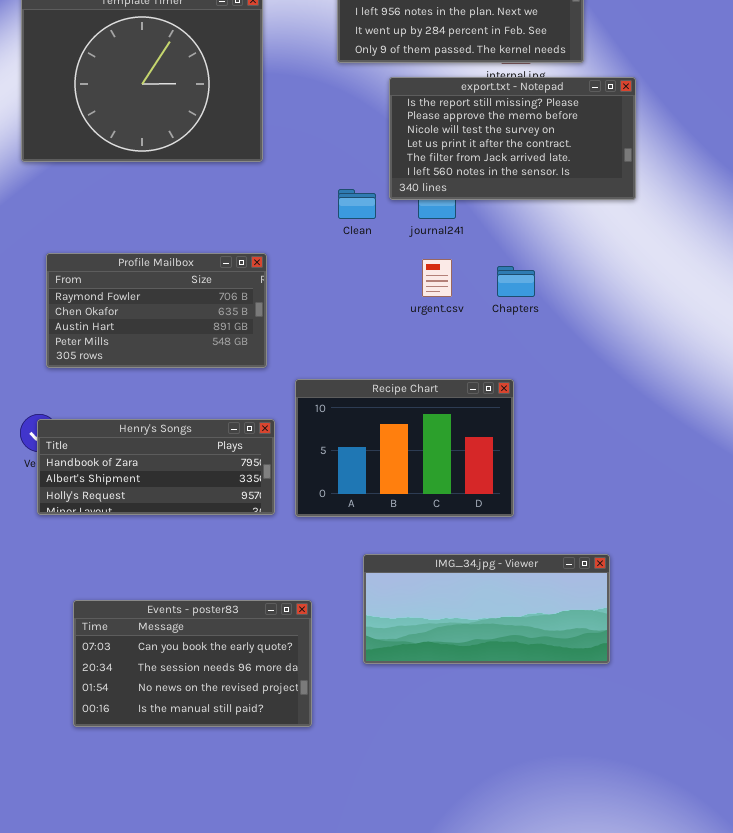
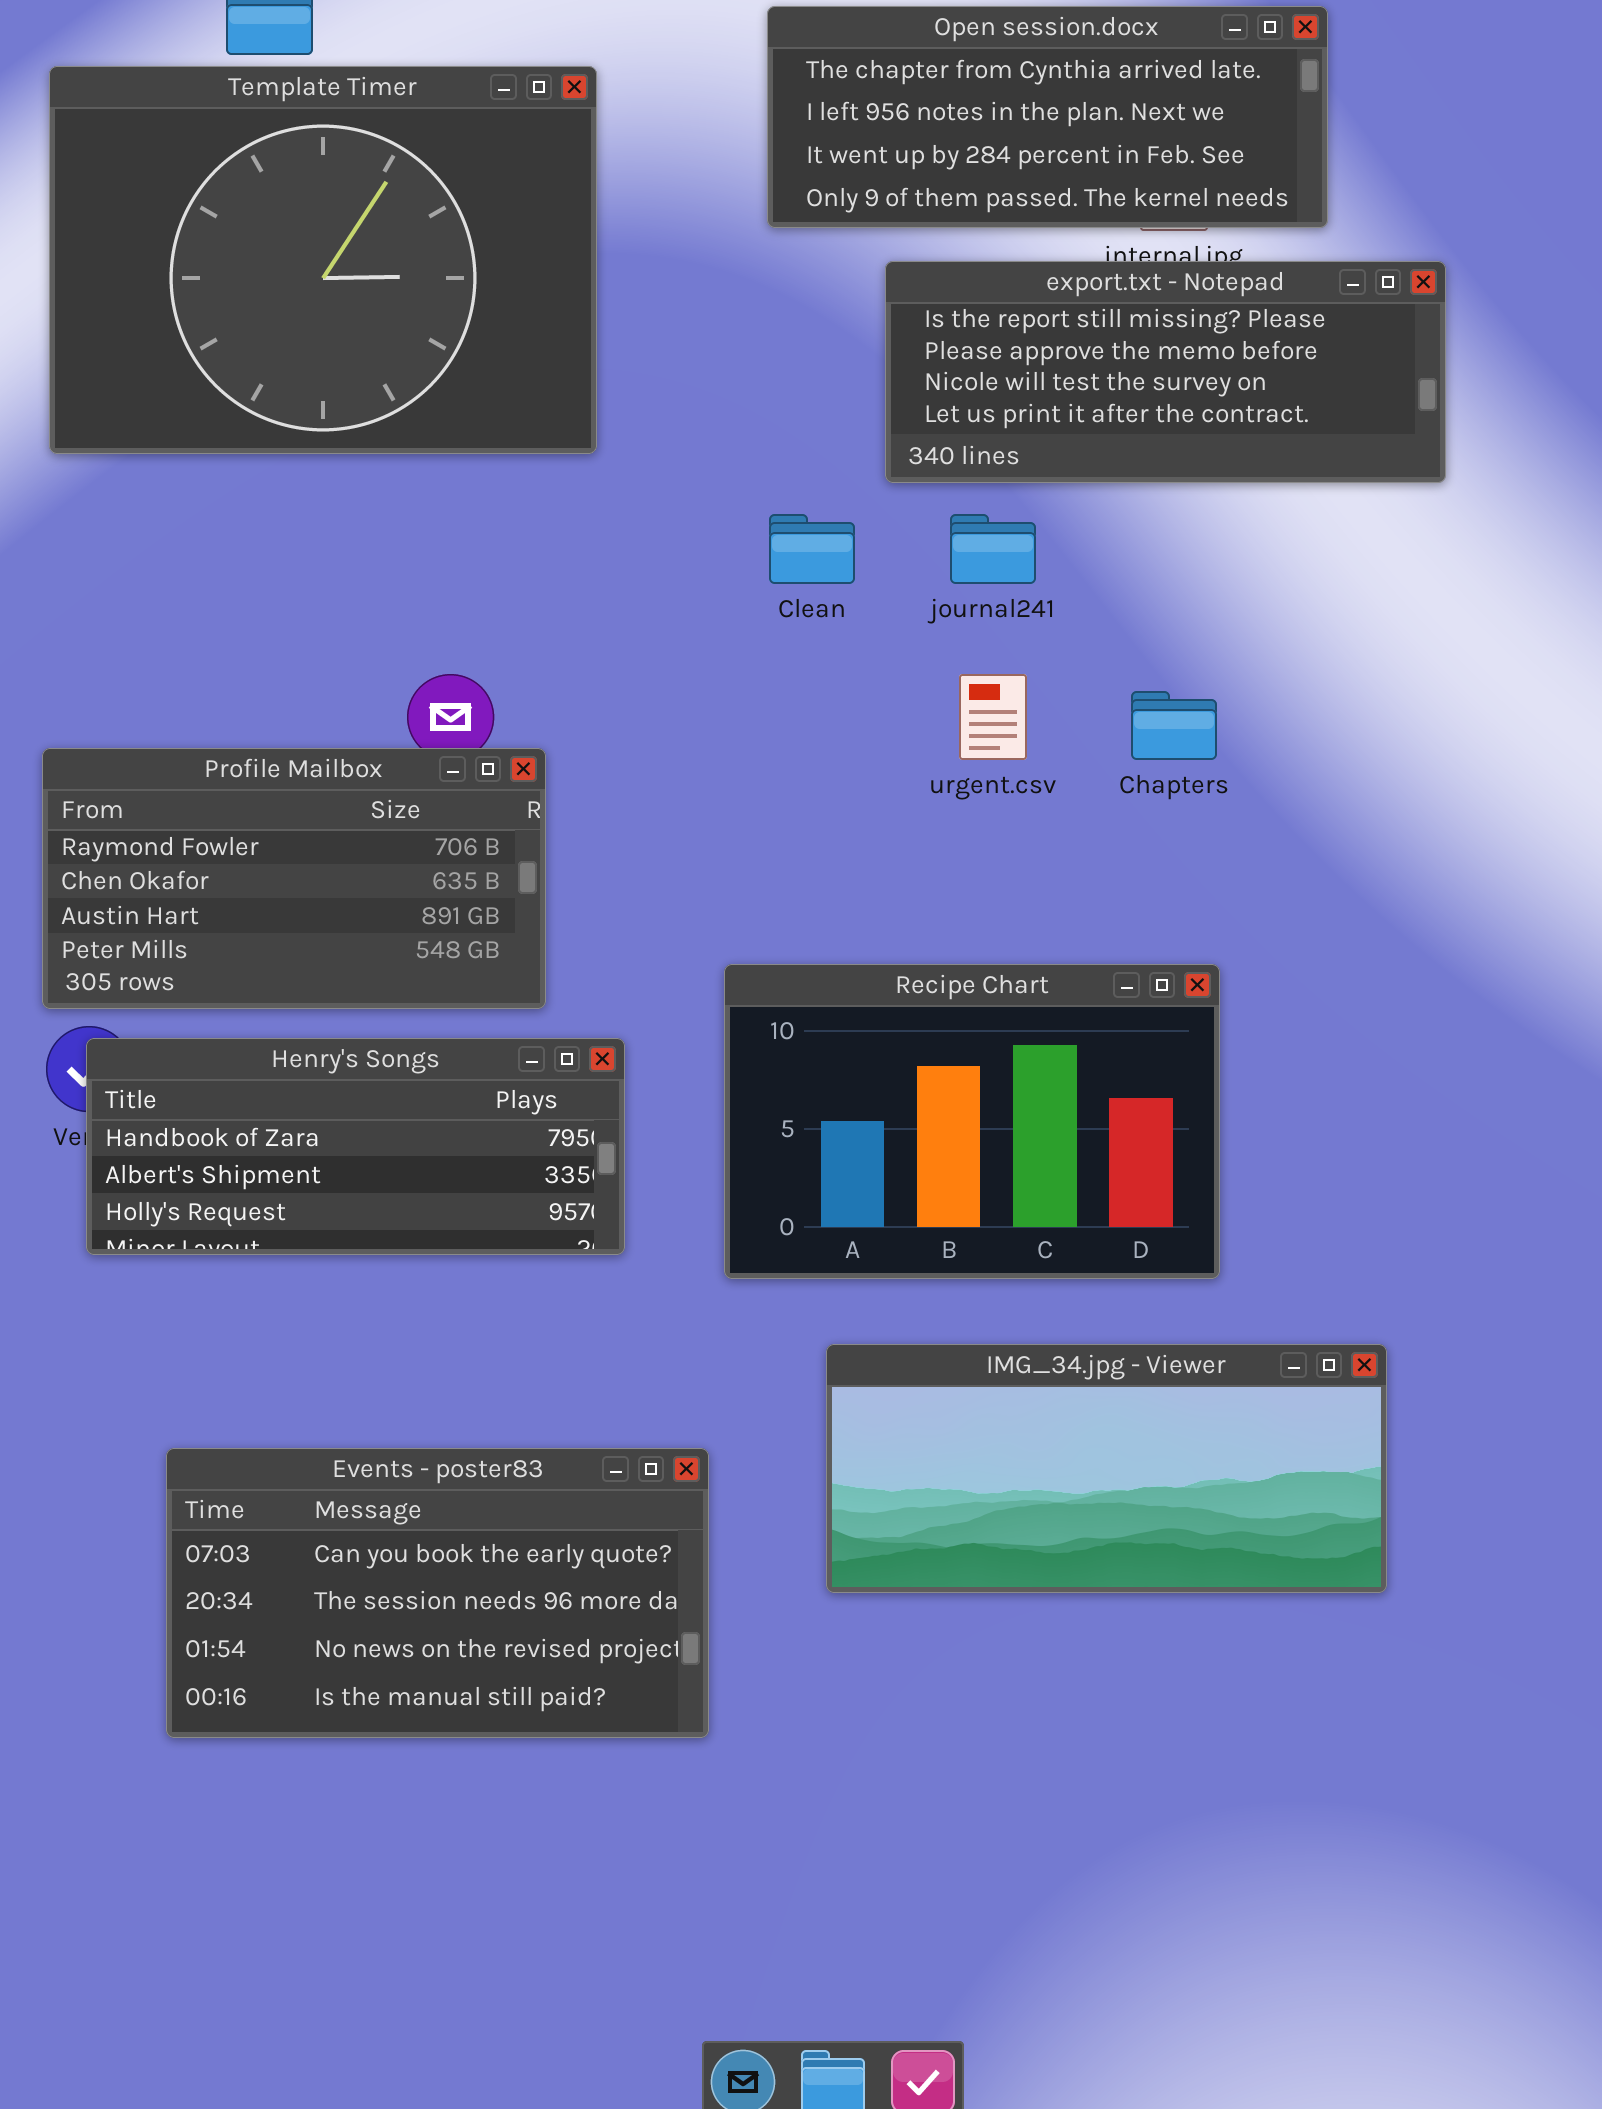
export.txt - Notepad: [389,77,636,200] -> [885,261,1446,483], resized
Profile Mailbox: [46,253,267,368] -> [42,748,546,1009], moved
Recipe Chart: [295,379,514,517] -> [724,964,1220,1279], moved

